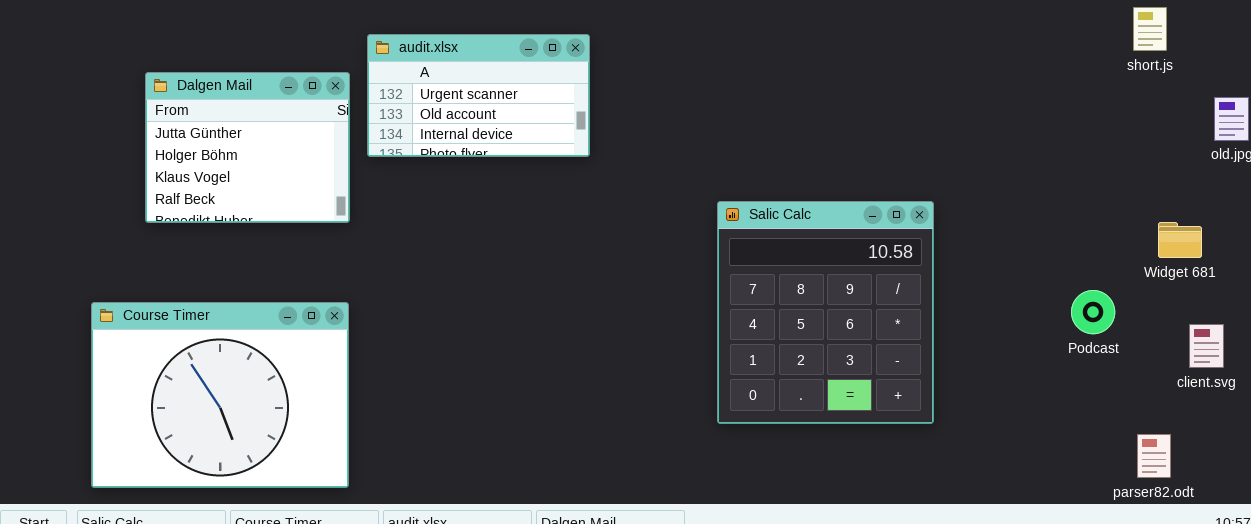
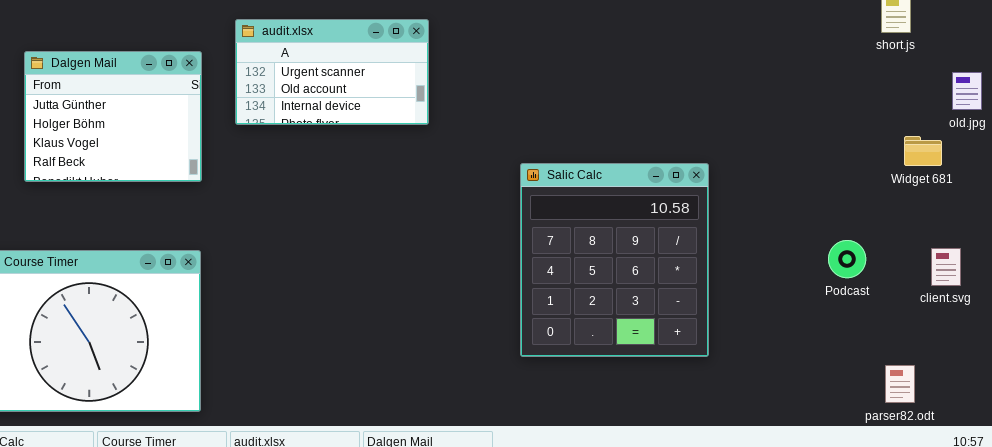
audit.xlsx: [367,34,590,157] -> [235,19,429,125], moved
Widget 681: [1158,222,1202,258] -> [904,136,942,166], moved
client.svg: [1189,324,1224,368] -> [931,248,961,286], moved

